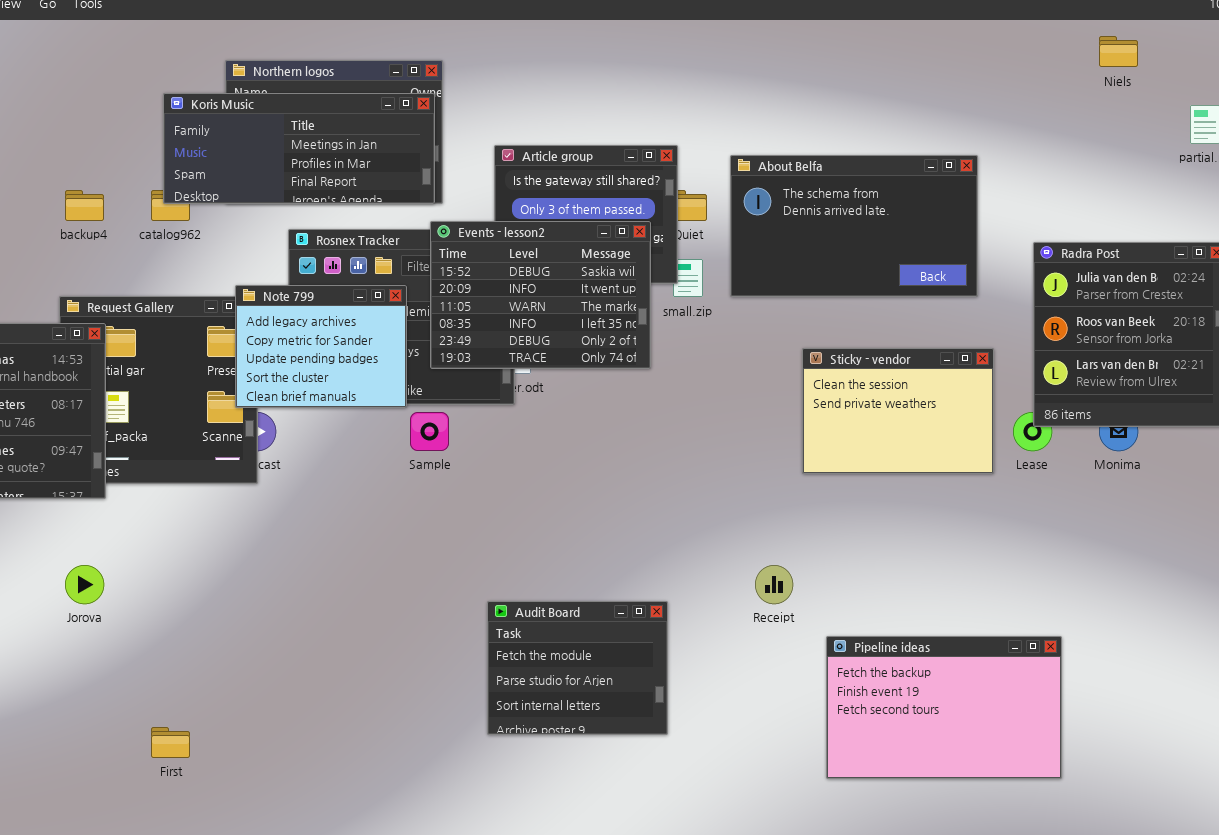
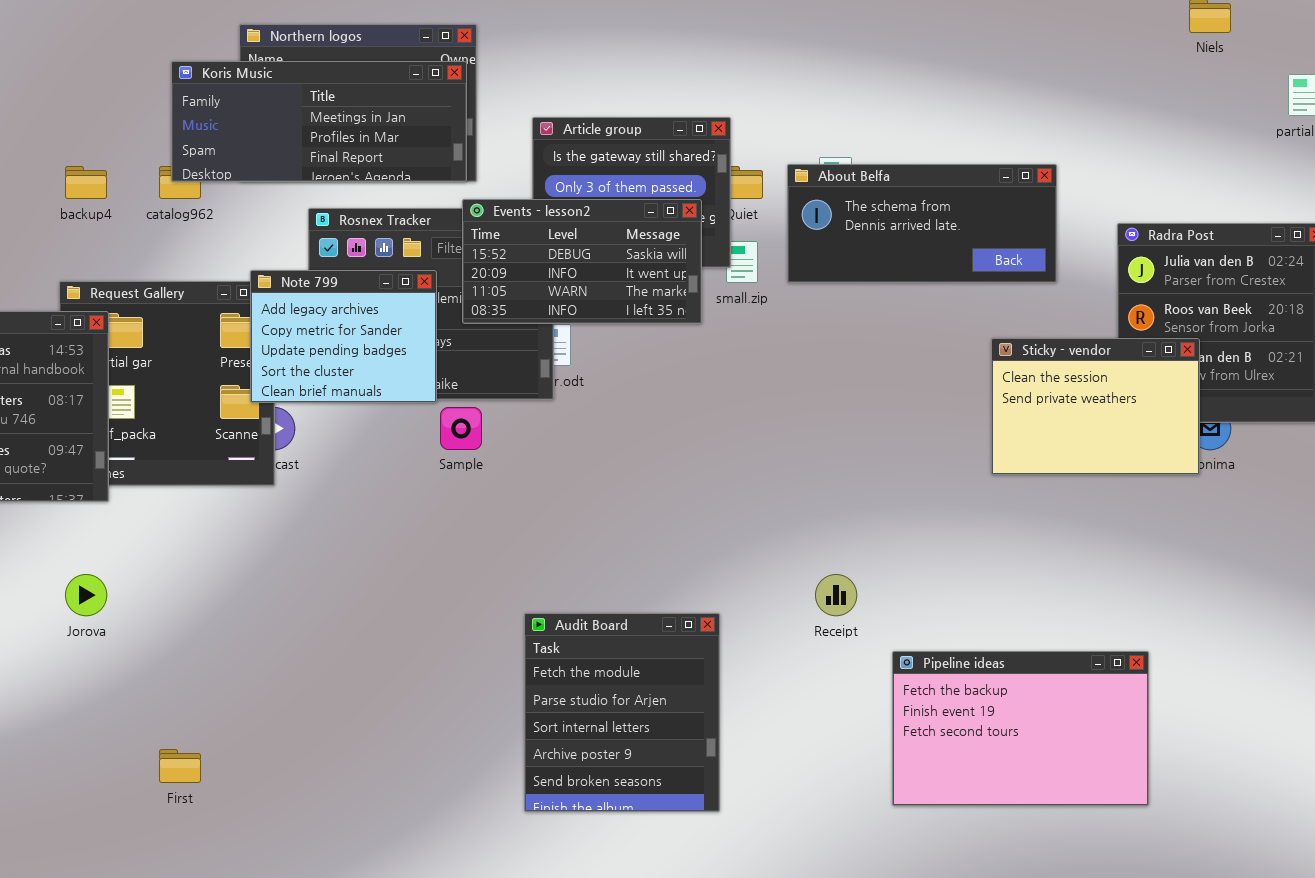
About Belfa: [730,155,978,297] -> [787,164,1057,283], resized
Events - lesson2: [430,221,651,369] -> [462,199,702,324], resized
Sticky - vendor: [802,348,994,474] -> [991,338,1200,475], moved
Audit Board: [487,601,668,735] -> [524,613,720,812], resized

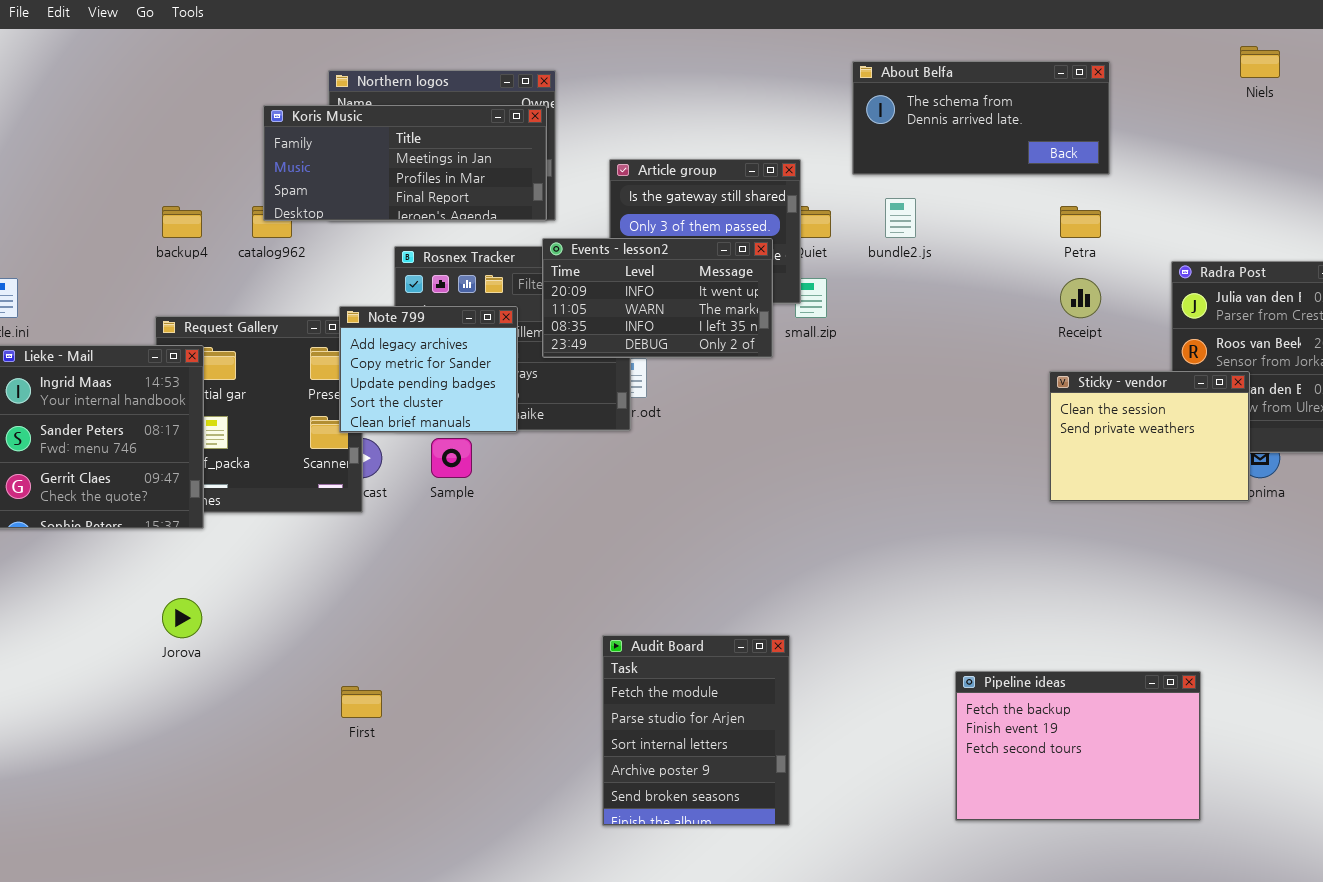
About Belfa: [787,164,1057,283] -> [852,61,1110,175], moved
Events - lesson2: [462,199,702,324] -> [542,238,773,358], scrolled down 1 row
Sample: [440,407,482,450] -> [431,438,472,478], moved
Receipt: [815,574,857,616] -> [1060,278,1101,318], moved
First: [159,749,201,783] -> [341,686,382,718], moved

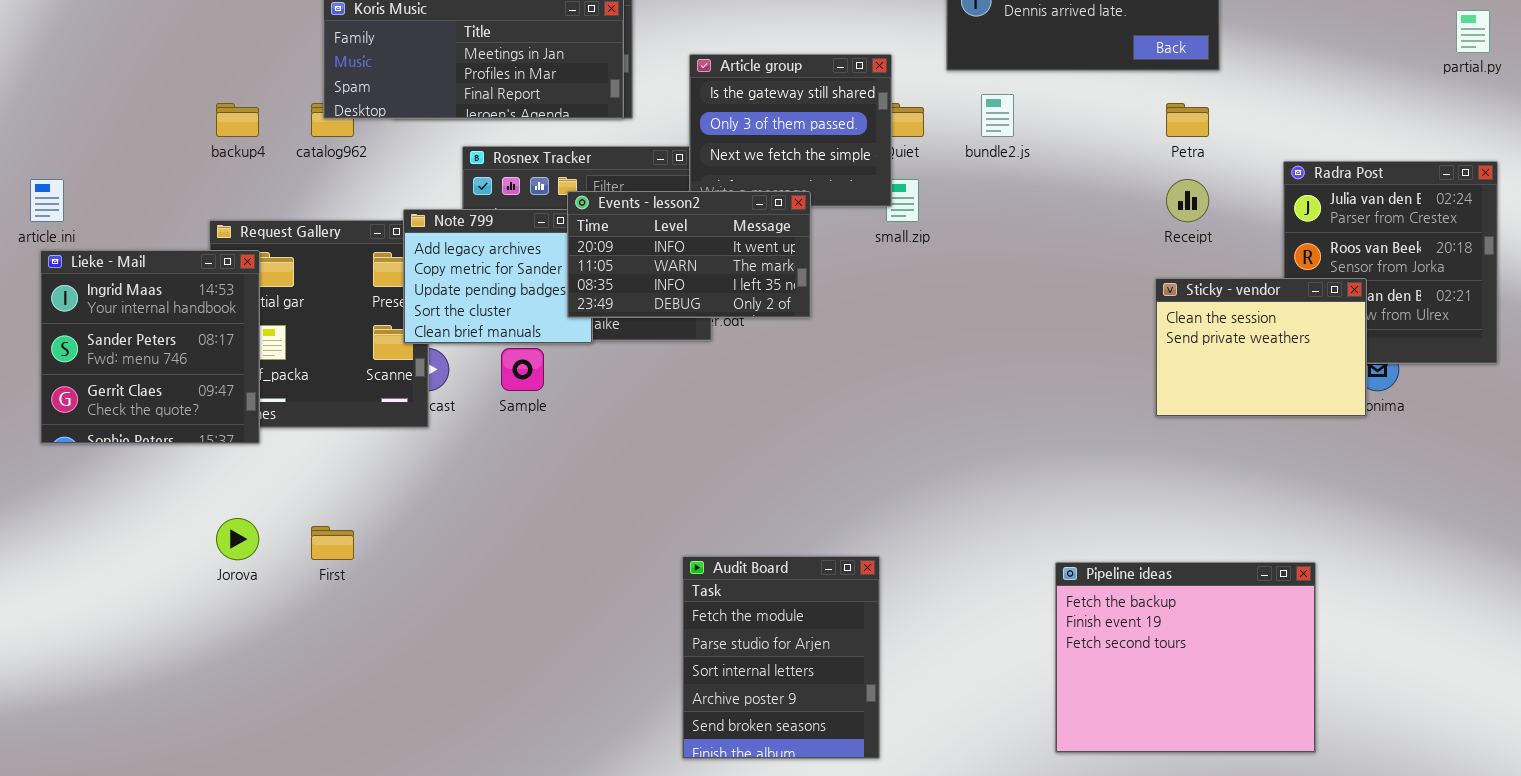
Events - lesson2: [542,238,773,358] -> [567,191,811,318], moved
Pipeline ideas: [955,671,1201,821] -> [1055,562,1316,753], resized
First: [341,686,382,718] -> [311,526,354,560], moved

